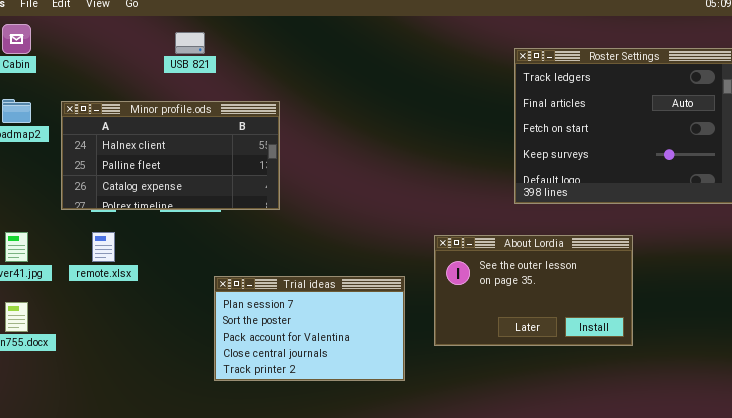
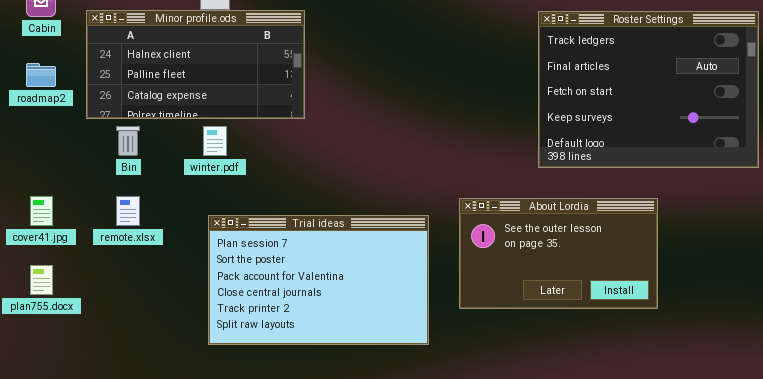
Minor profile.ods: [61,101,280,210] -> [86,10,305,119], moved
Trial ideas: [214,276,405,381] -> [208,215,429,345], resized

